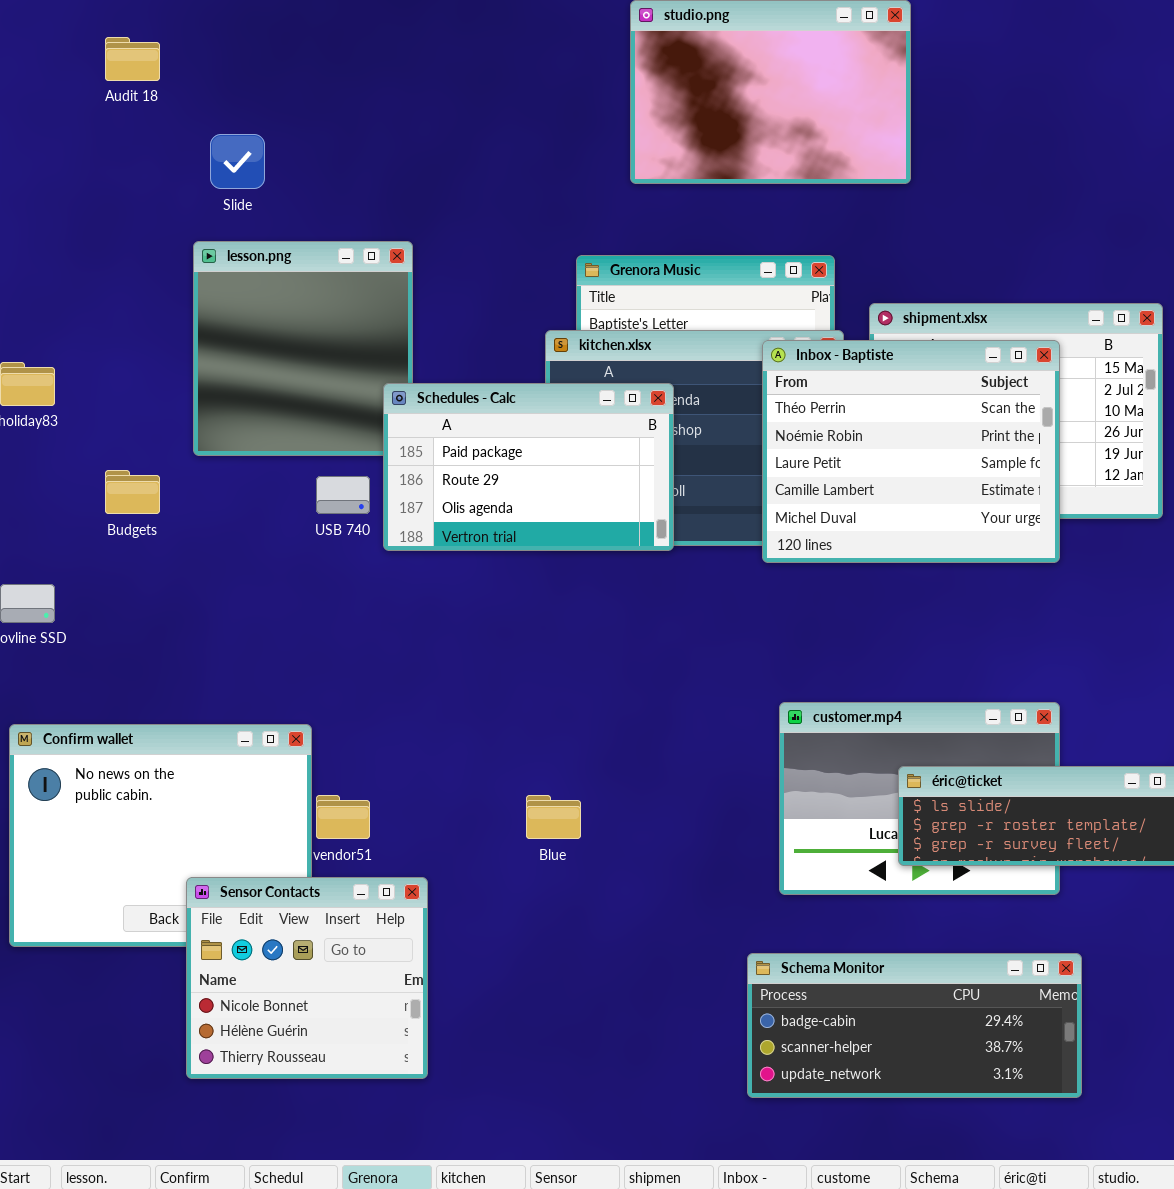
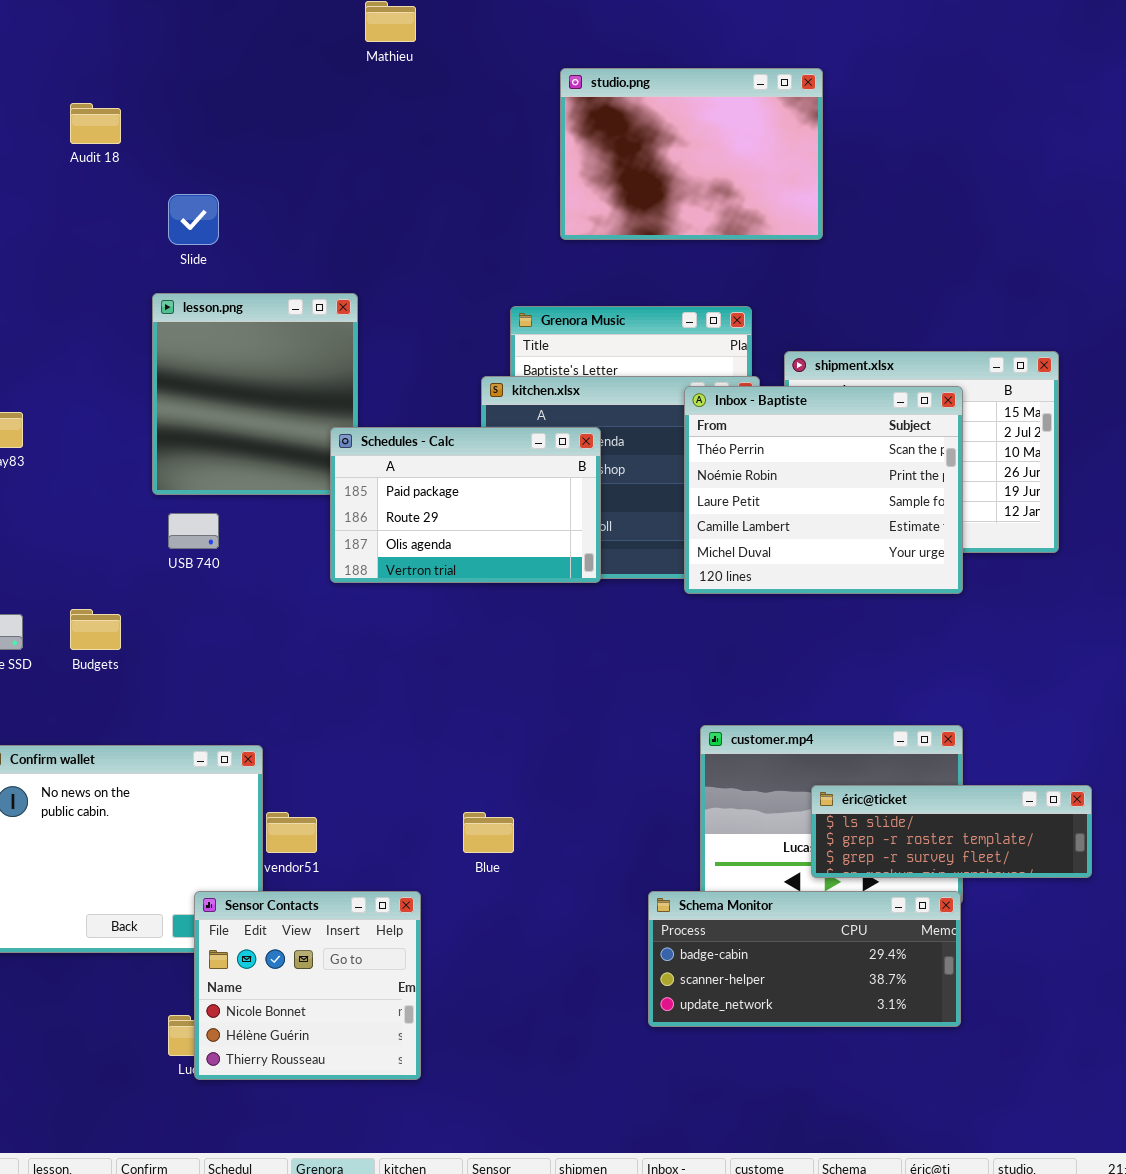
Budgets: [105,470,160,514] -> [70,609,121,650], moved
USB 740: [316,476,370,514] -> [168,513,219,549], moved
Sensor Contacts: [186,877,428,1079] -> [194,891,421,1080], moved
Schema Monitor: [747,953,1082,1098] -> [648,891,961,1027], moved

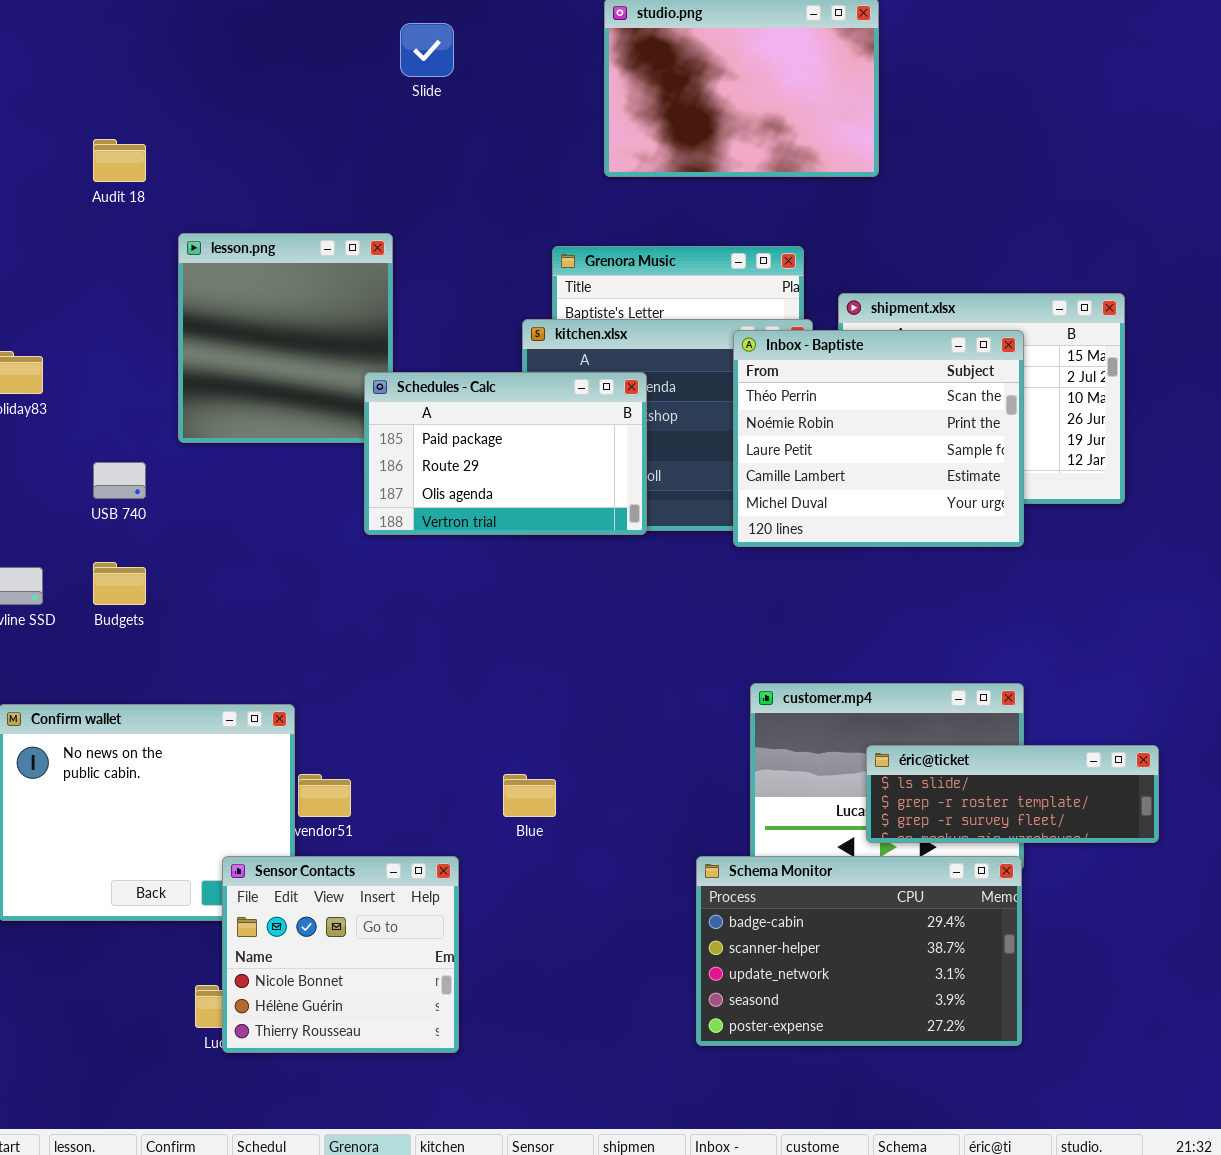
Audit 18: [70,103,121,144] -> [93,139,146,182], moved
Slide: [168,194,219,245] -> [400,23,454,77], moved
USB 740: [168,513,219,549] -> [93,462,146,499], moved
Schema Monitor: [648,891,961,1027] -> [696,856,1022,1046], resized

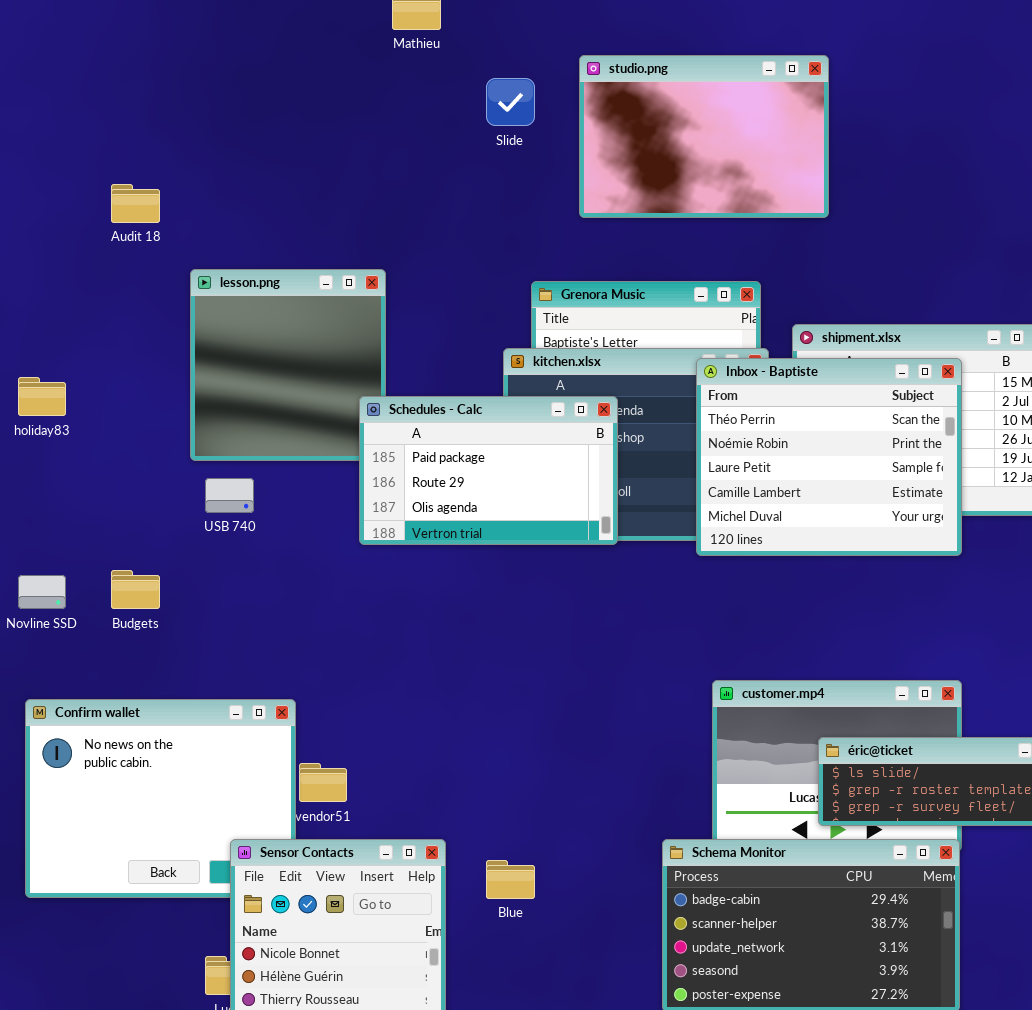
Slide: [400,23,454,77] -> [486,78,535,126], moved
USB 740: [93,462,146,499] -> [205,478,254,513], moved
Blue: [503,774,556,817] -> [486,860,535,899], moved

